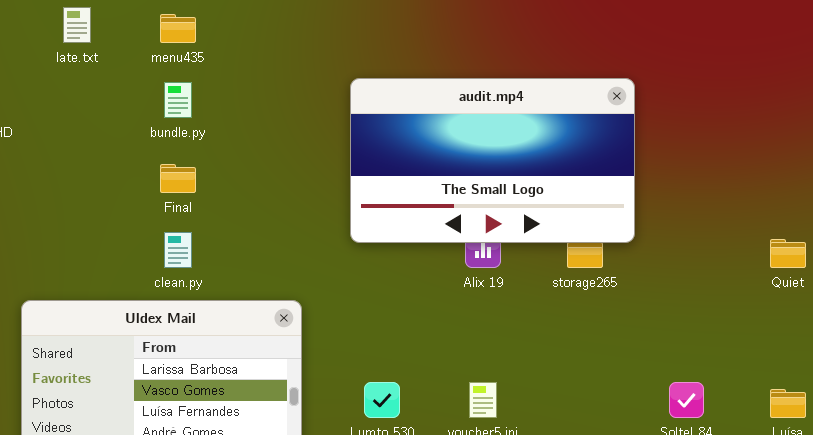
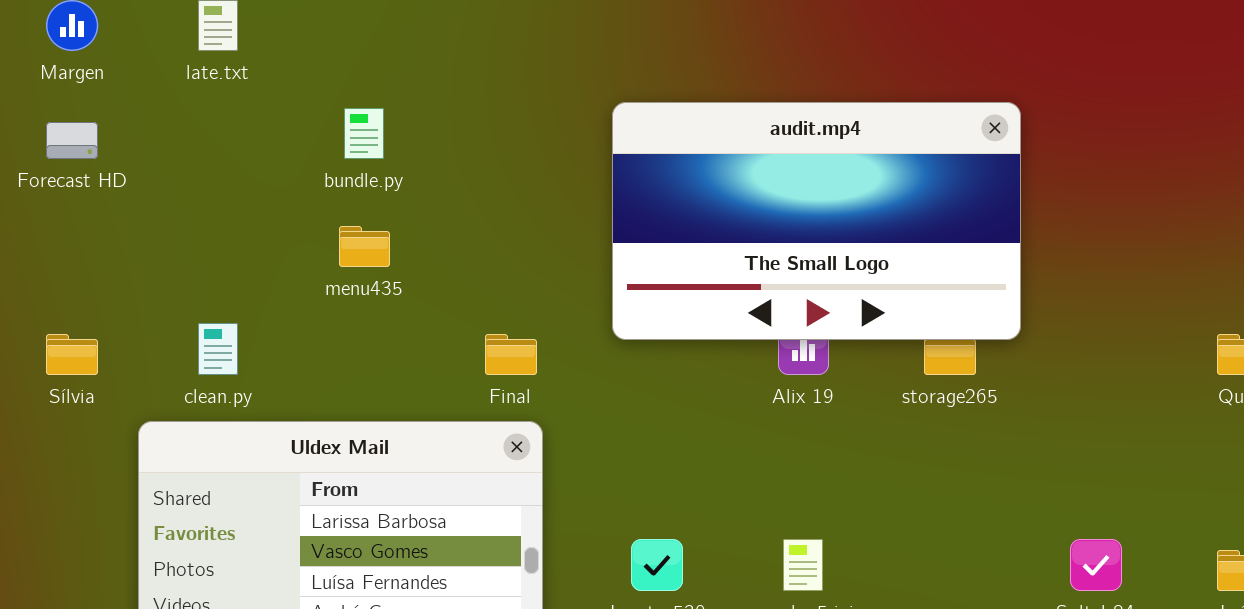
menu435: [160,14,196,43] -> [339,226,390,267], moved
Final: [160,164,196,193] -> [485,334,537,375], moved
clean.py: [164,232,192,268] -> [198,323,238,375], moved

